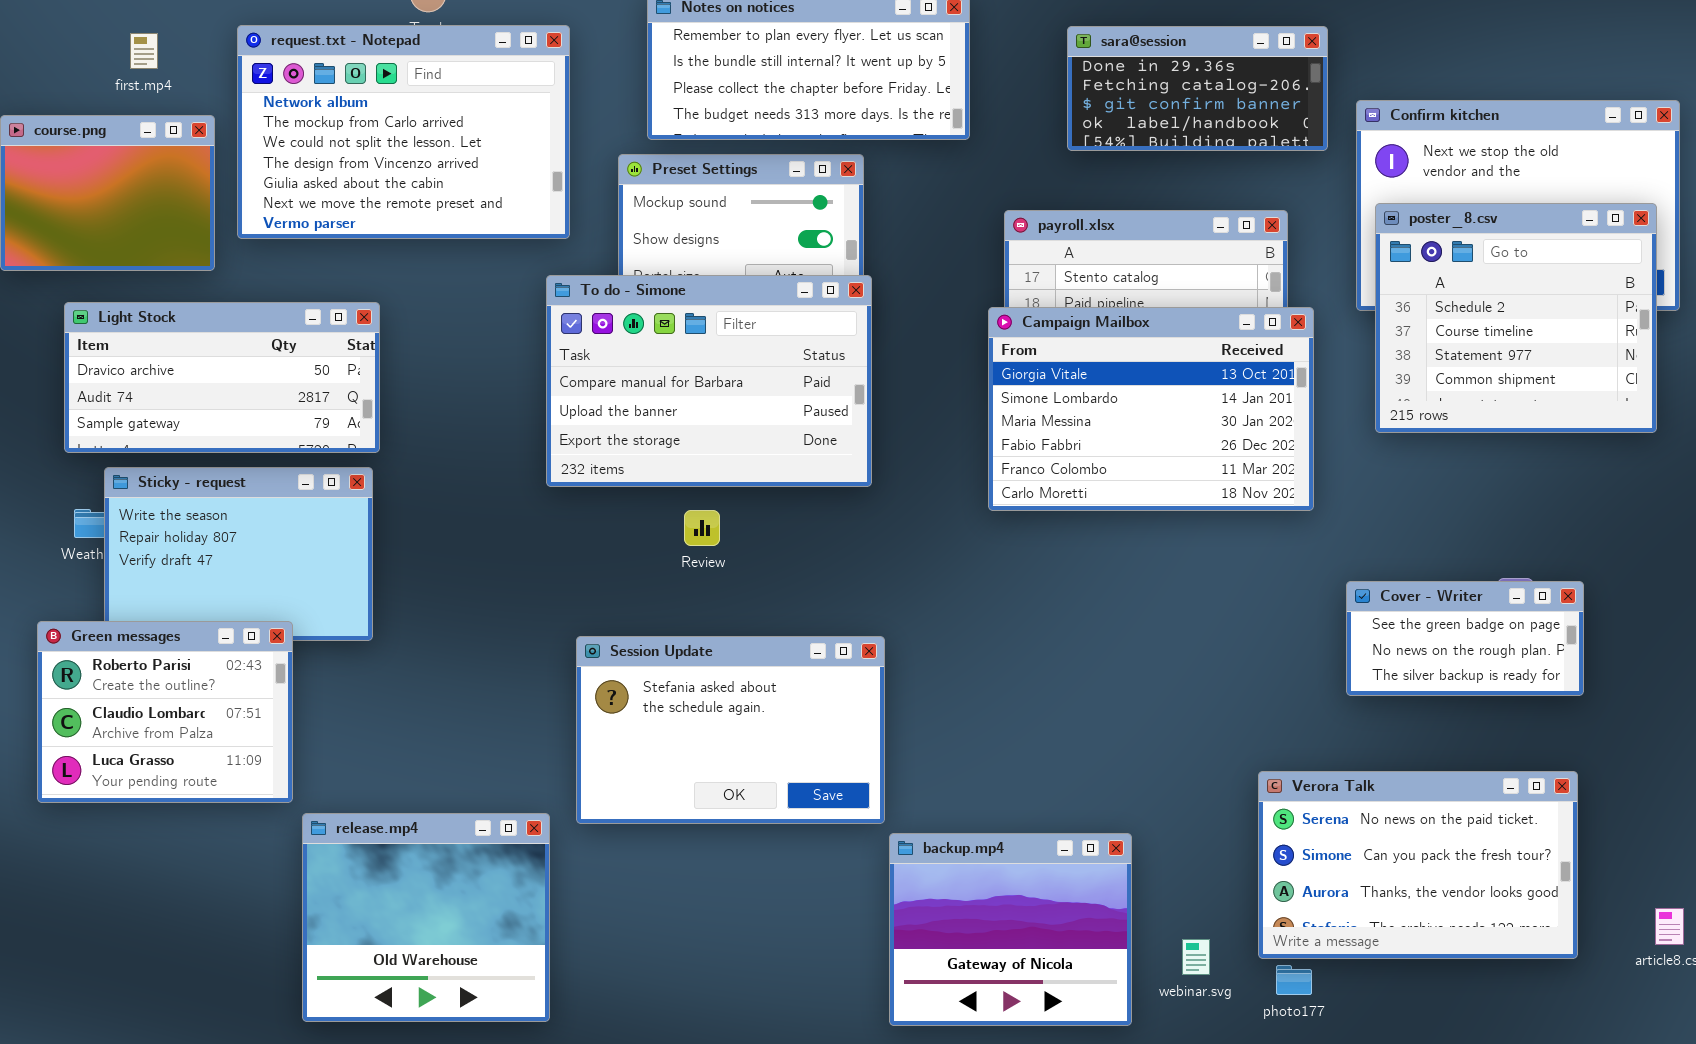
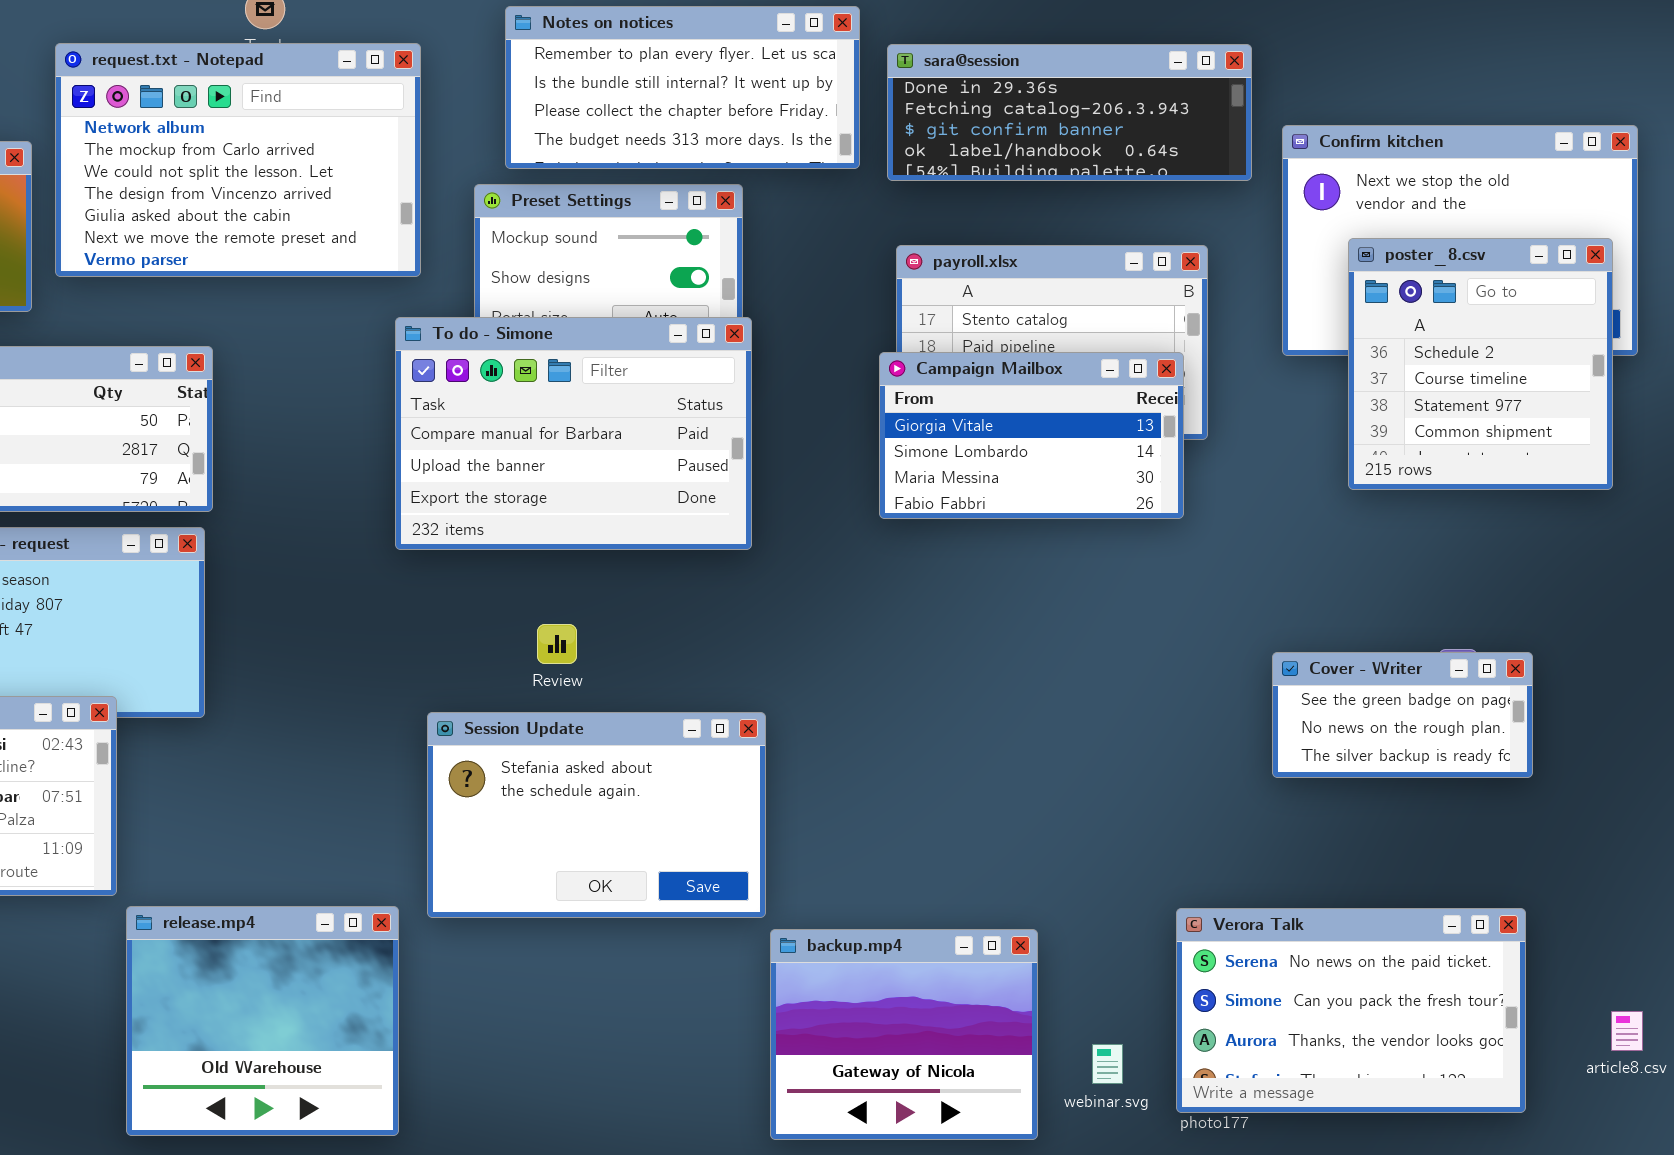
sara@session: [1067,26,1328,151] -> [887,44,1252,181], resized
poster_8.csv: [1375,203,1657,433] -> [1348,238,1613,490], resized
Campaign Mailbox: [988,307,1314,511] -> [879,352,1184,519], resized
Review: [684,510,720,546] -> [537,624,577,664], moved
Verora Talk: [1258,771,1578,959] -> [1176,908,1526,1113], moved

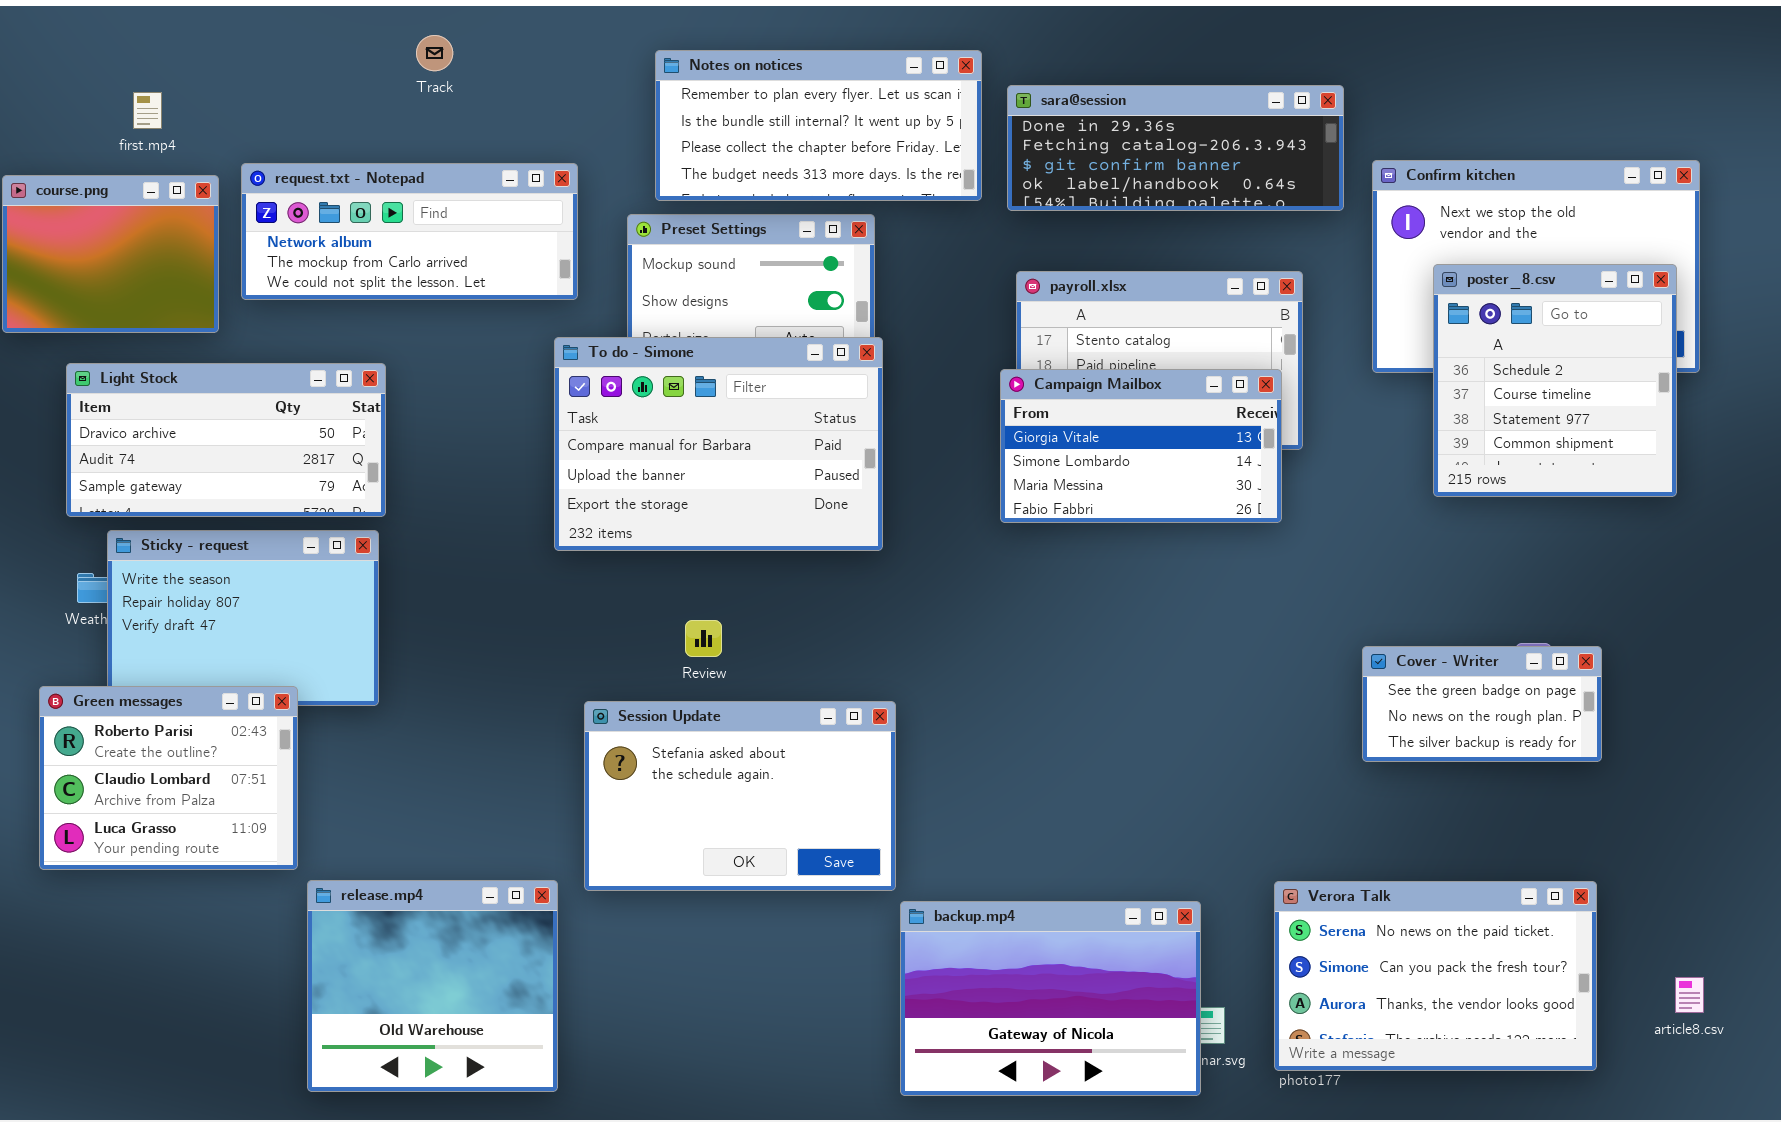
request.txt - Notepad: [55,43,421,277] -> [241,163,578,300], resized
backup.mp4: [770,929,1038,1140] -> [900,901,1201,1096], resized

